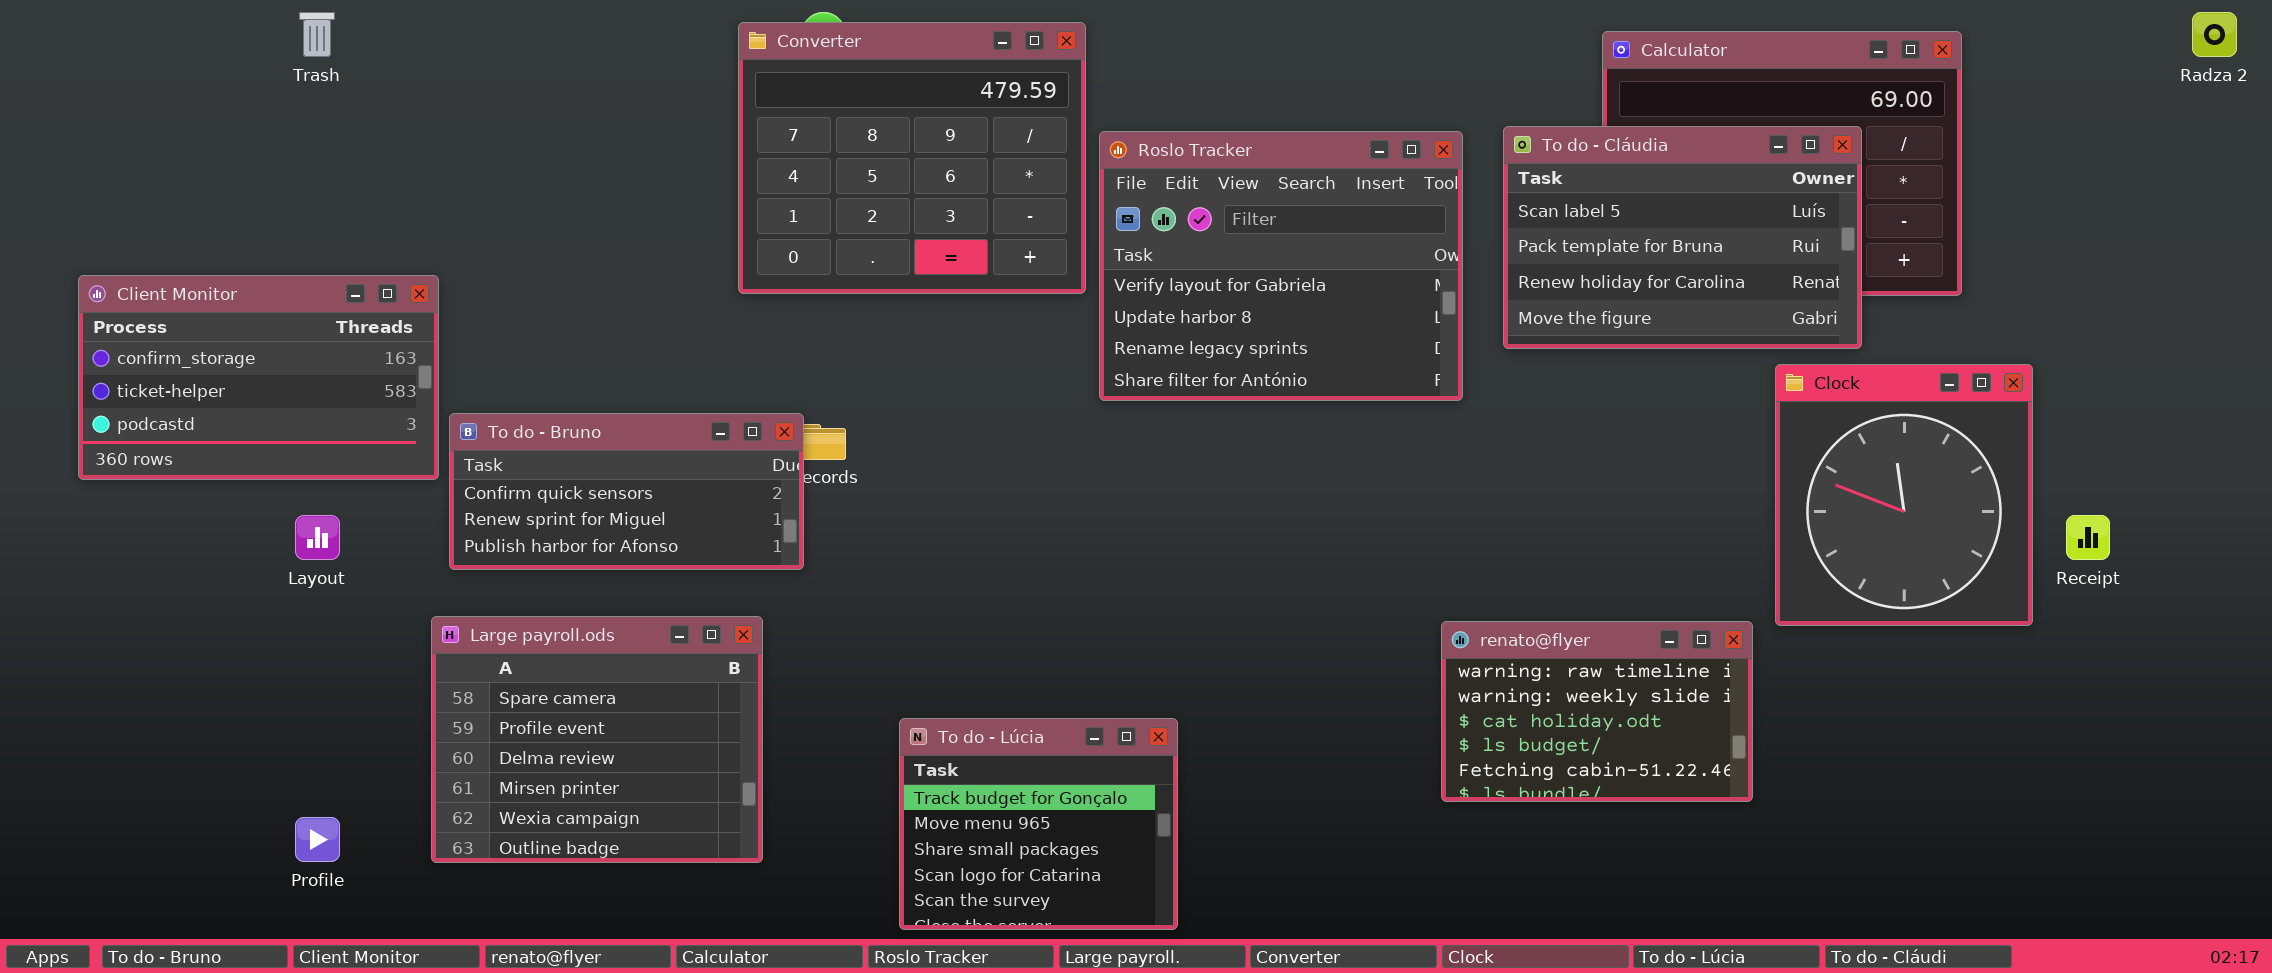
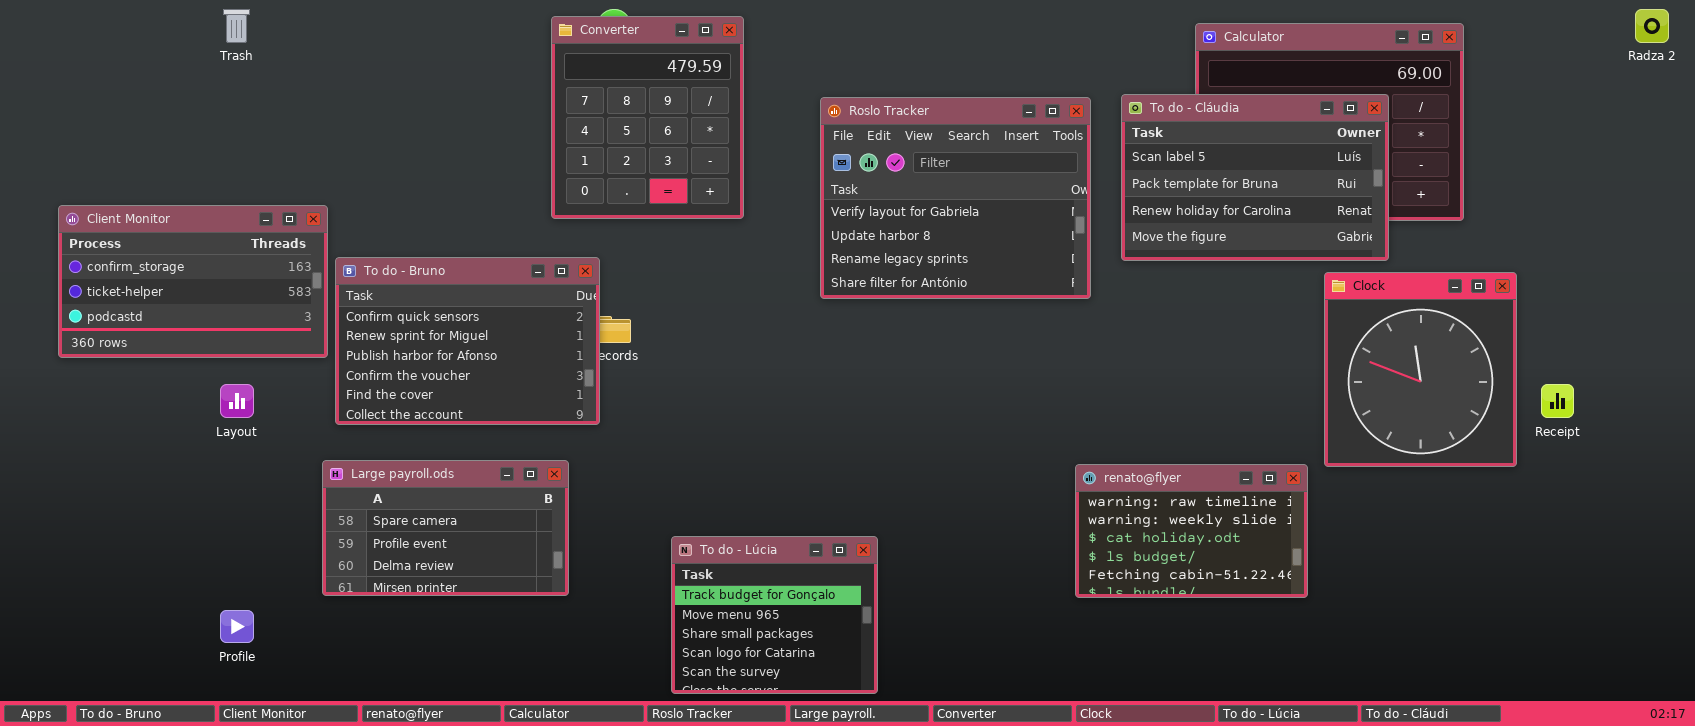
Converter: [738,22,1086,294] -> [551,16,744,219], resized
To do - Bruno: [449,413,804,570] -> [335,257,600,425], resized
Large payroll.ods: [431,616,763,863] -> [322,460,569,596], resized

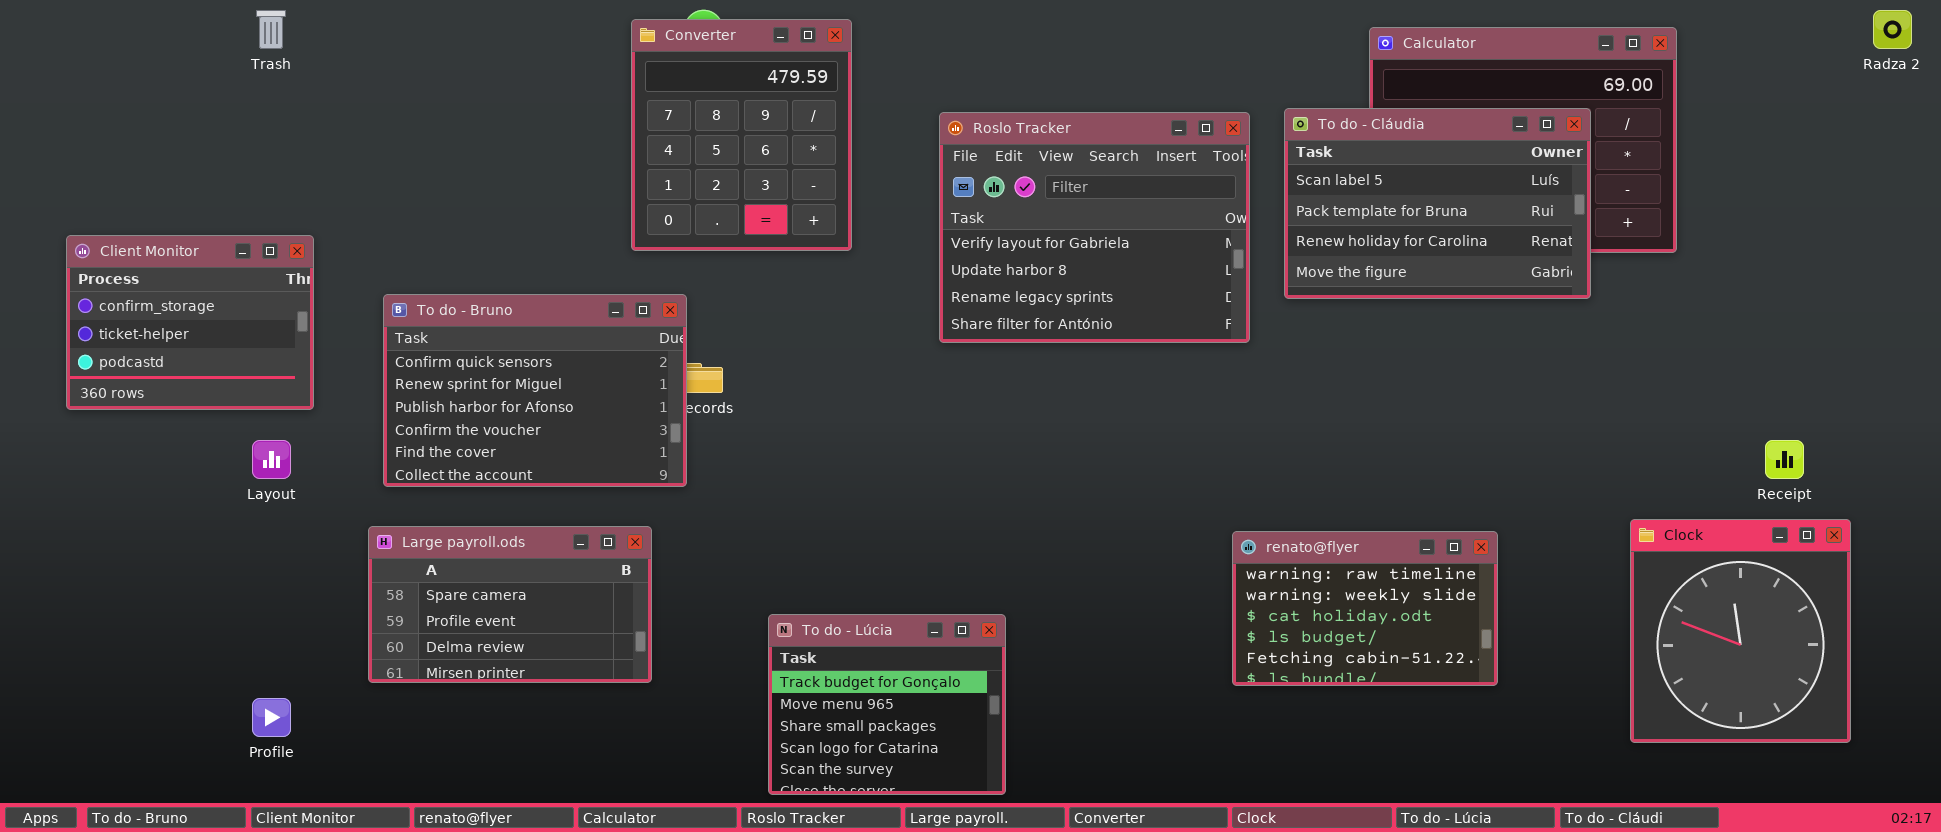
Client Monitor: [58,205,328,358] -> [66,235,314,410], resized
Clock: [1324,272,1517,467] -> [1630,519,1851,743], moved

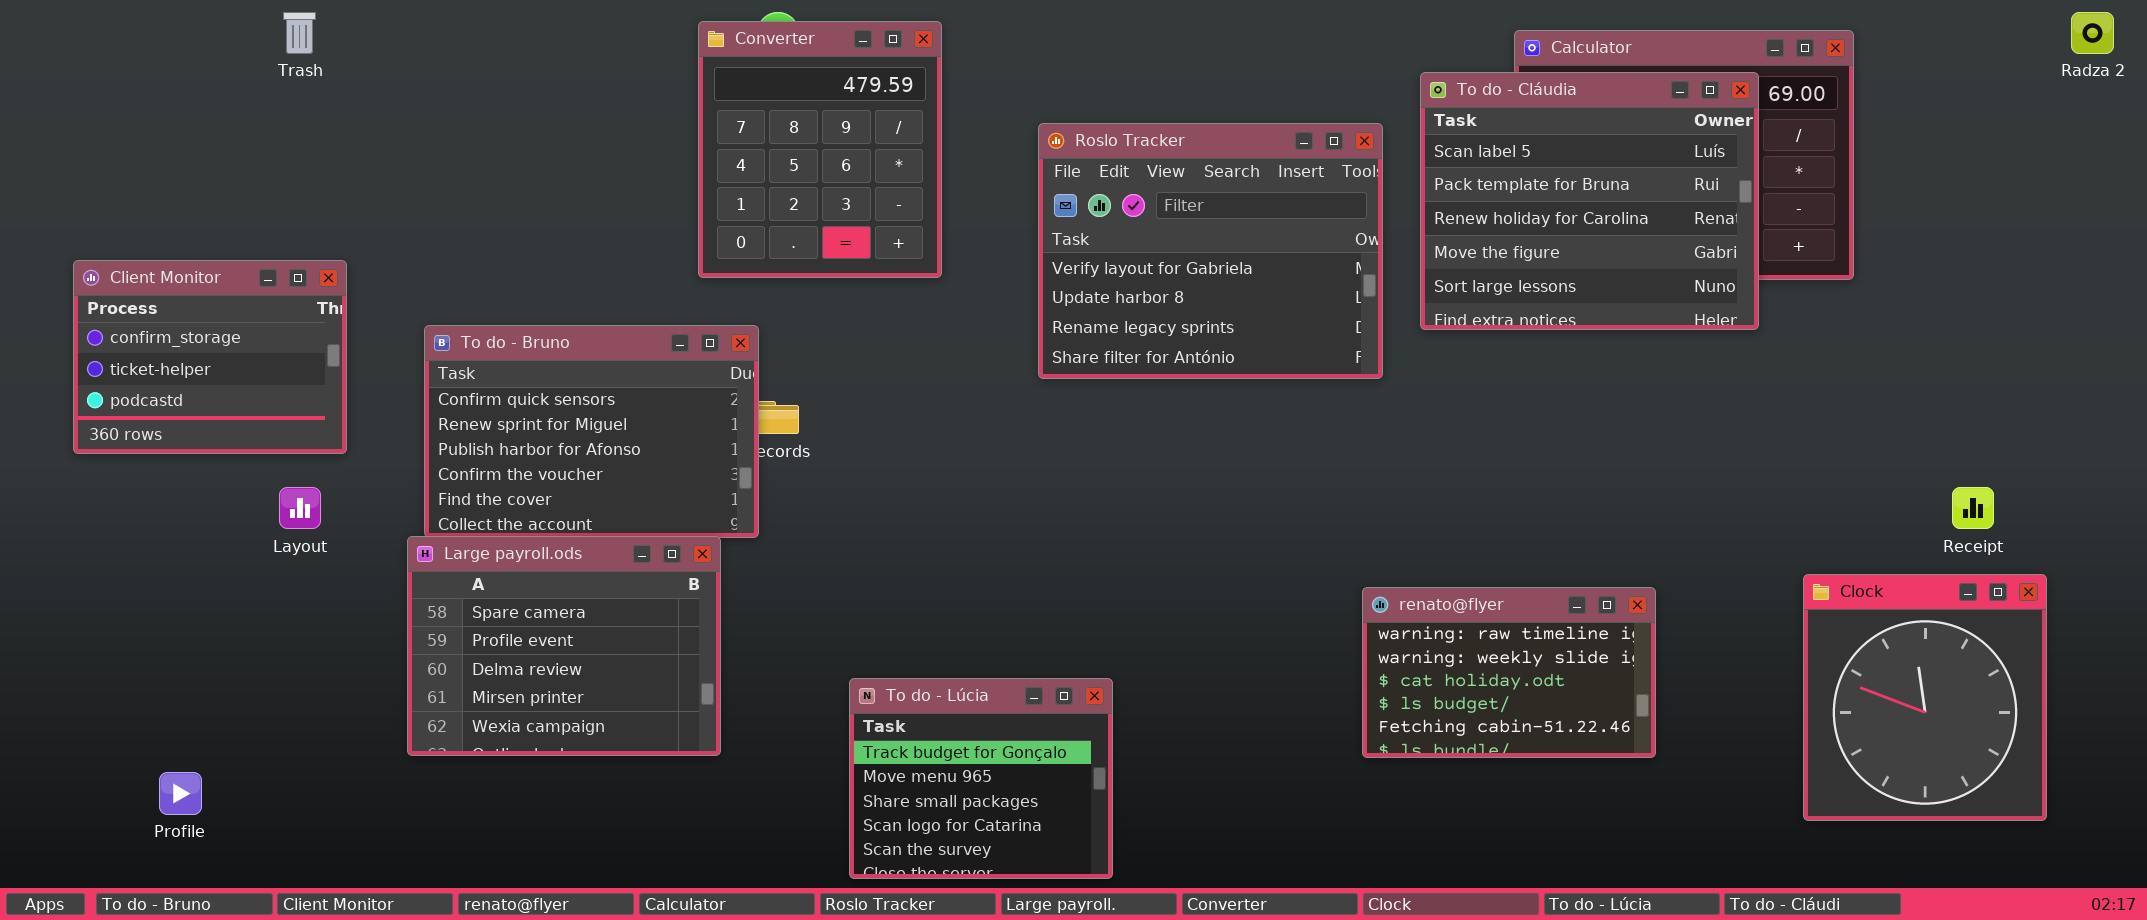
To do - Cláudia: [1284,108,1591,299] -> [1420,72,1759,330], resized
Large payroll.ods: [368,526,652,683] -> [407,536,721,756], resized
Profile: [252,698,291,737] -> [159,772,202,815], moved

